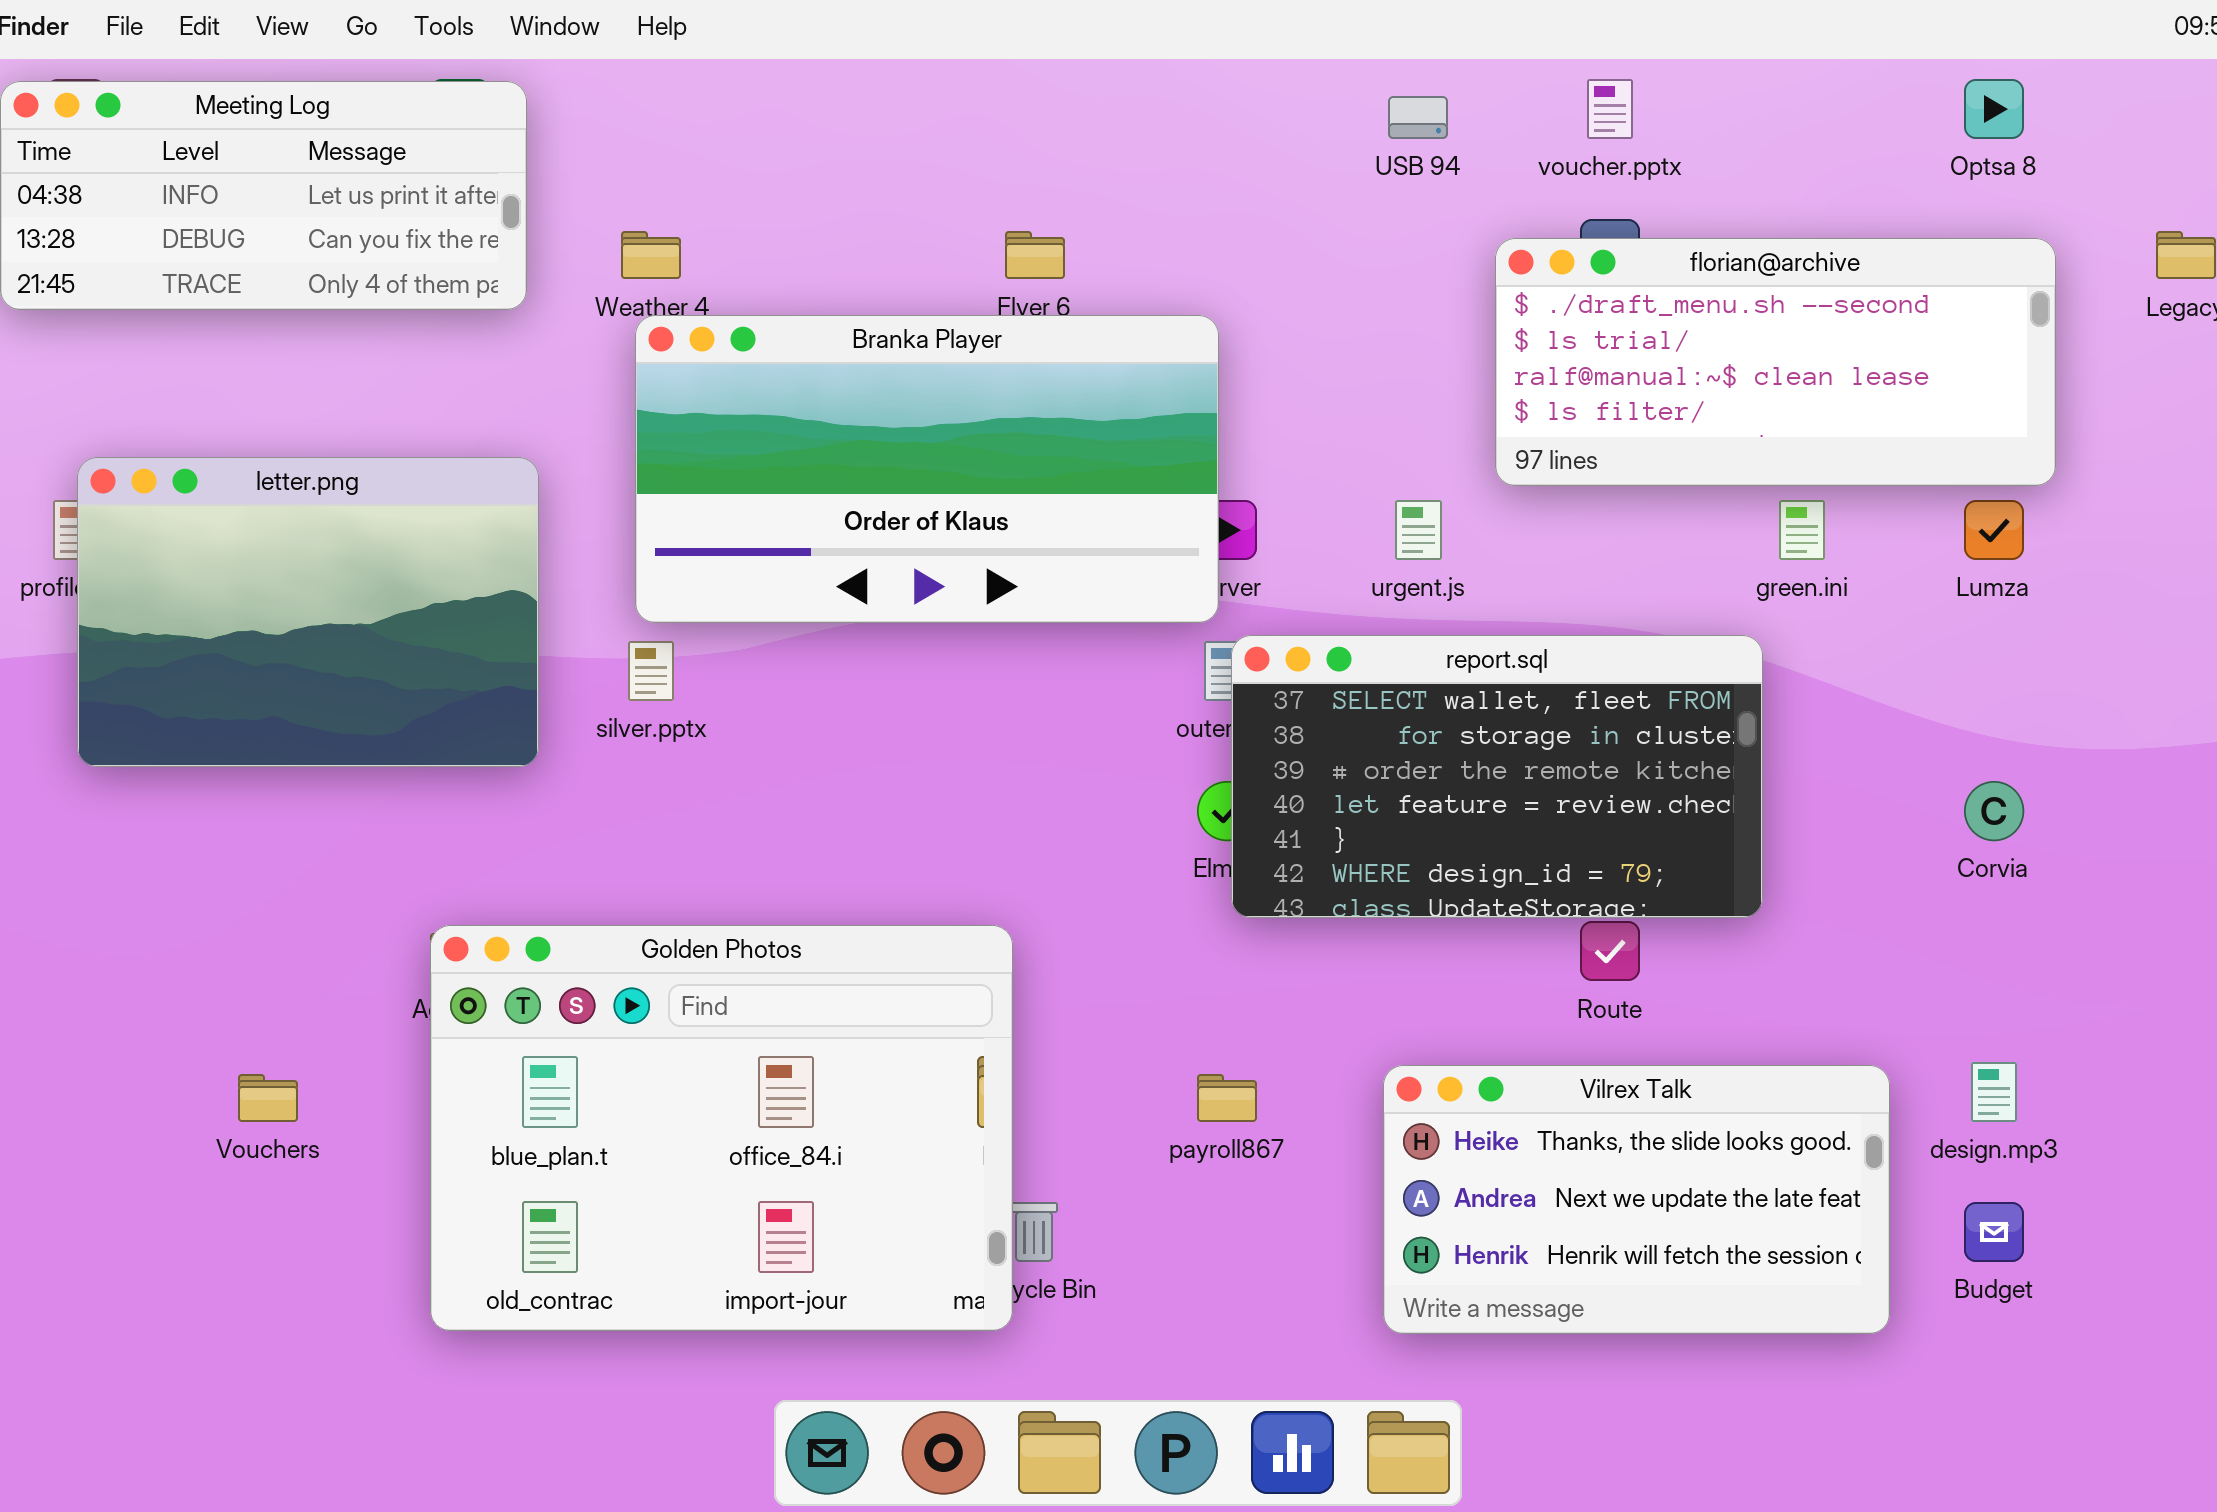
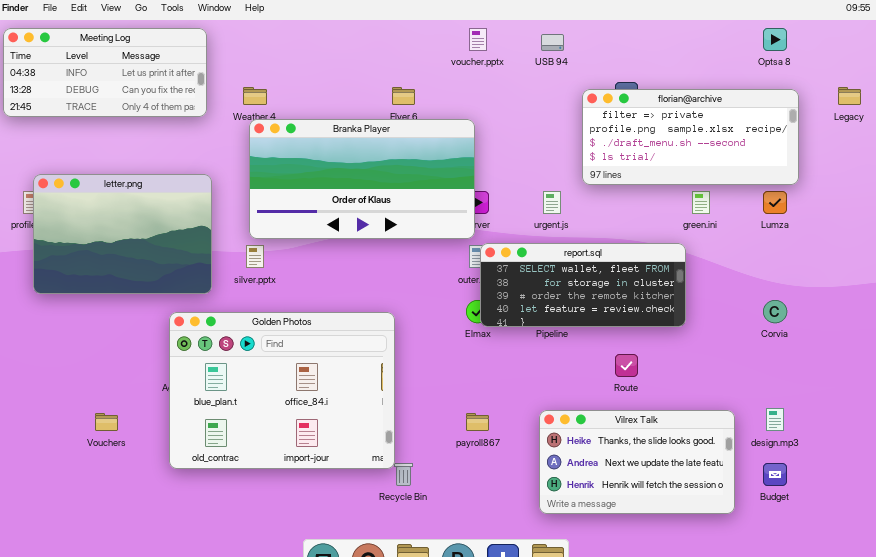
voucher.pptx: [1587,79,1633,139] -> [469,28,487,51], moved
florian@archive: [1495,238,2056,486] -> [582,89,799,185], scrolled up 2 rows
report.sql: [1231,635,1763,918] -> [480,243,686,327], resized
Golden Photos: [430,925,1013,1331] -> [169,312,395,469], moved

